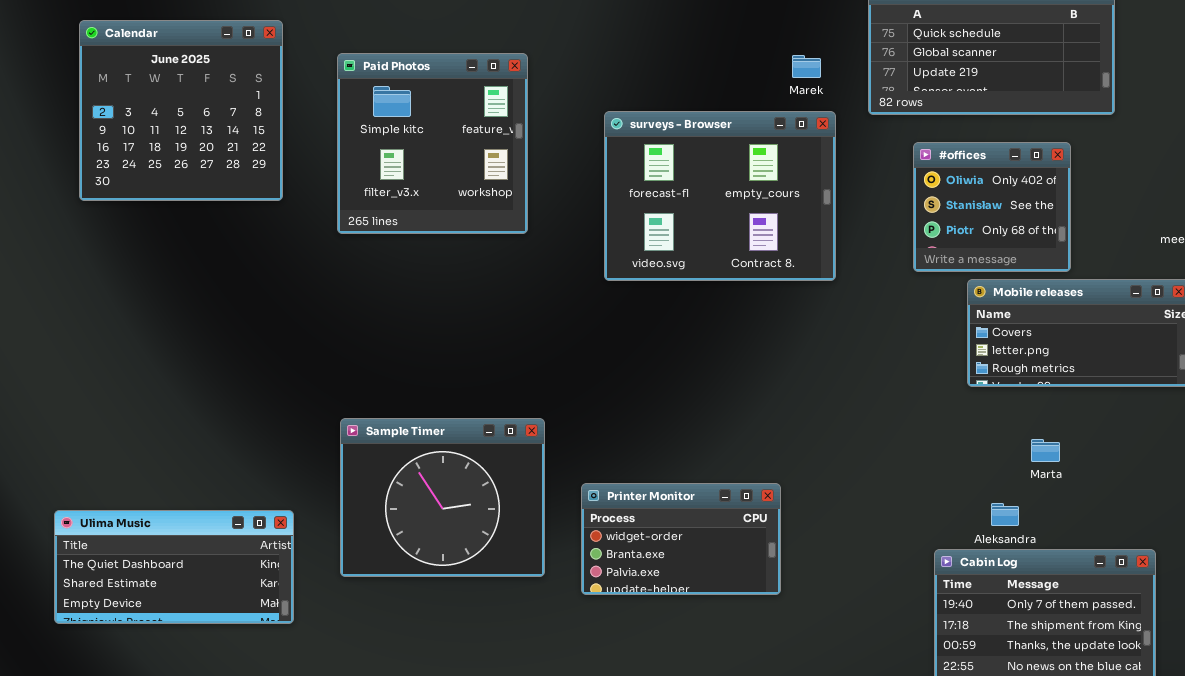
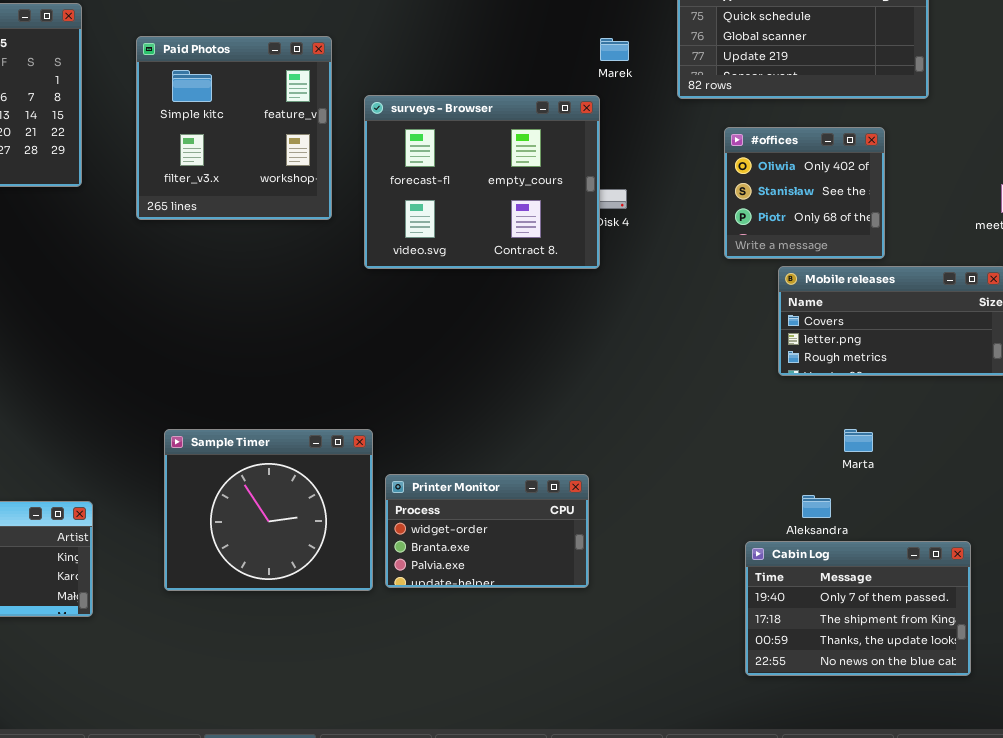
surveys - Browser: [604,111,836,281] -> [364,95,600,269], moved
Sample Timer: [340,418,545,577] -> [164,429,373,591], moved

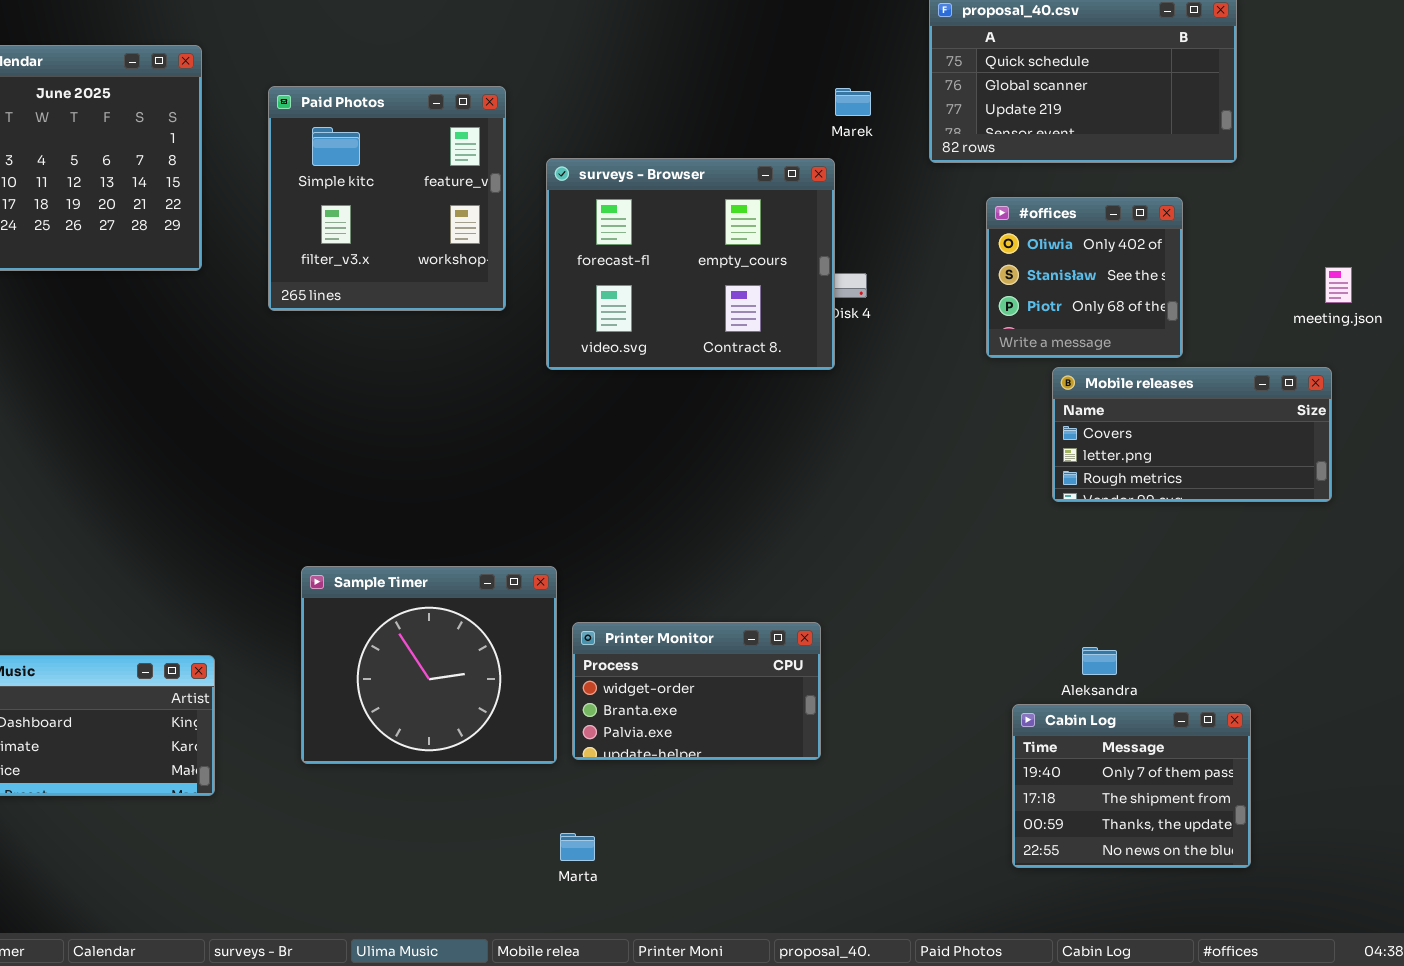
Marta: [844,429,873,452] -> [560,833,595,861], moved
Cabin Log: [745,541,971,676] -> [1012,704,1251,868], resized

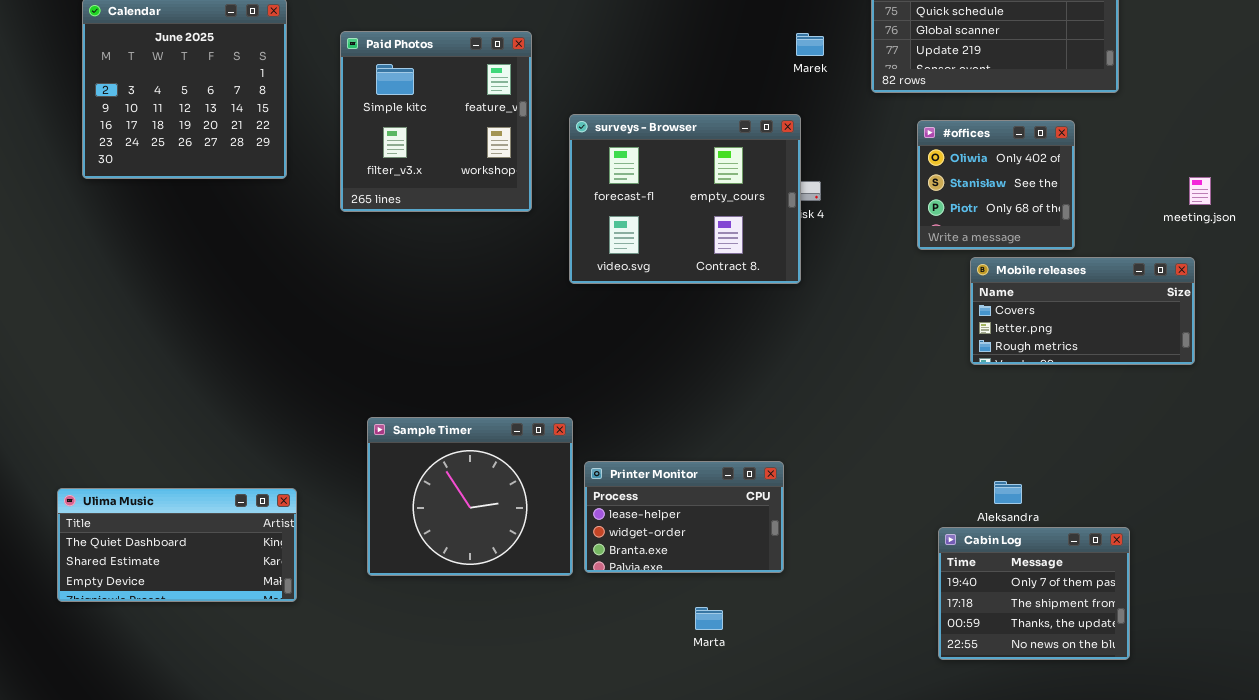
surveys - Browser: [546,158,835,370] -> [569,114,801,284], moved
Printer Monitor: [572,622,821,760] -> [584,461,784,573], scrolled up 1 row
Marta: [560,833,595,861] -> [695,607,723,630], moved

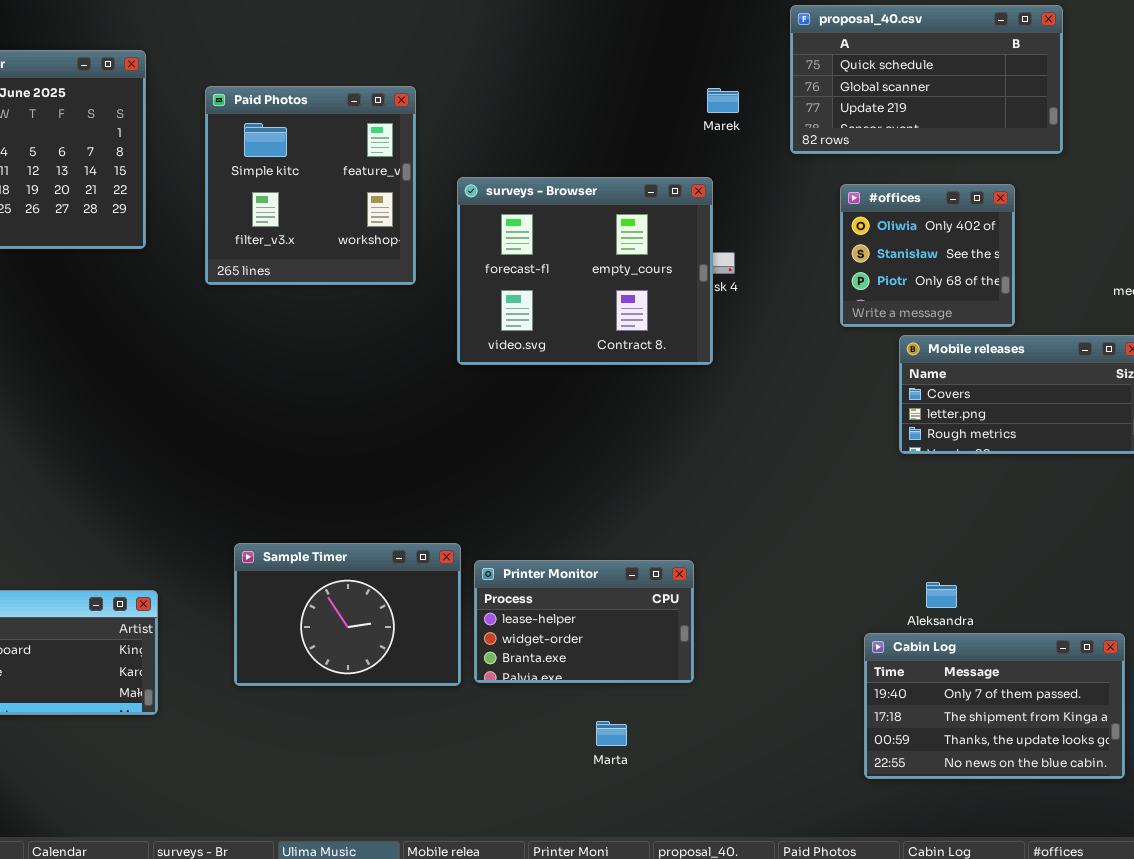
Sample Timer: [367,417,573,576] -> [234,543,461,686], resized
Cabin Log: [938,527,1130,660] -> [864,633,1125,779], resized

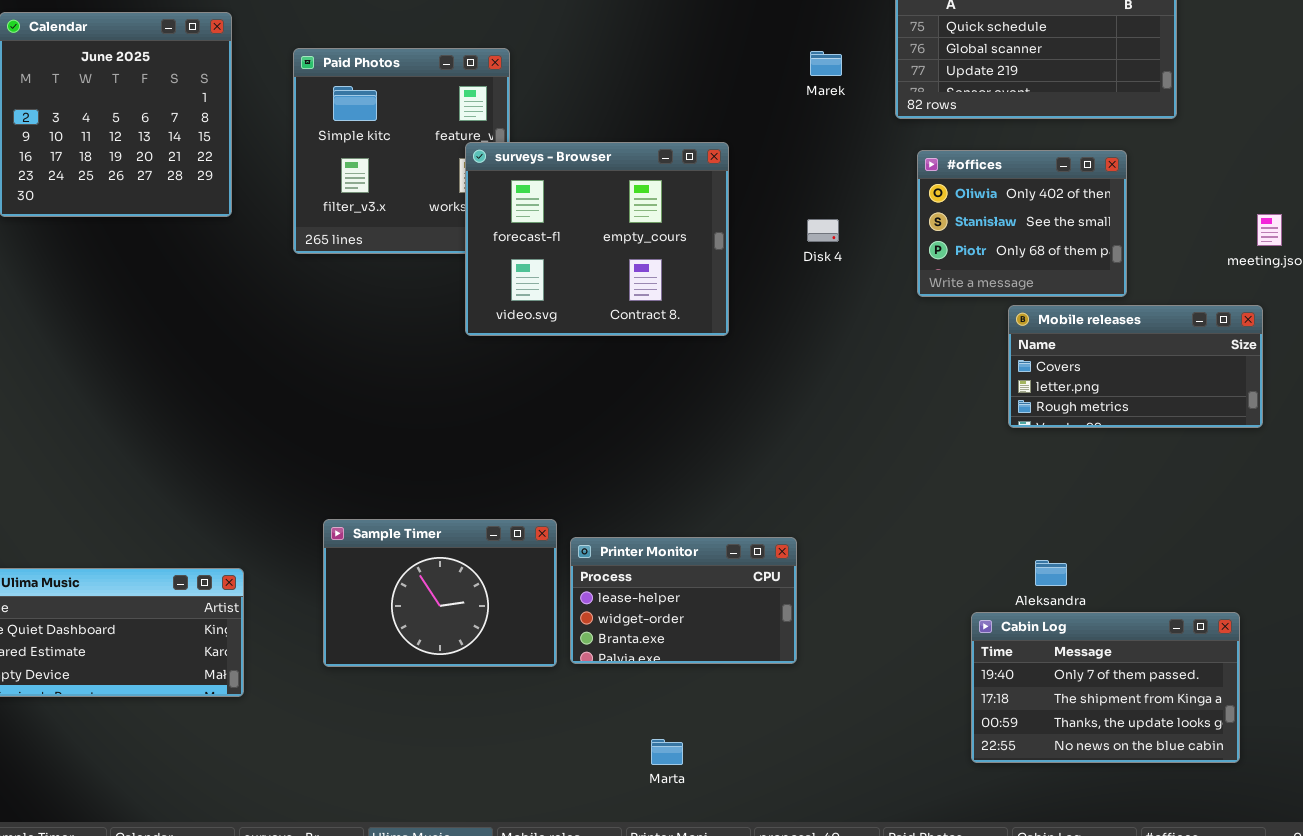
surveys - Browser: [457,177,713,365] -> [465,142,729,336], moved
#offices: [840,184,1015,327] -> [917,150,1127,297], resized
Marta: [596,721,627,746] -> [651,739,683,765], moved

